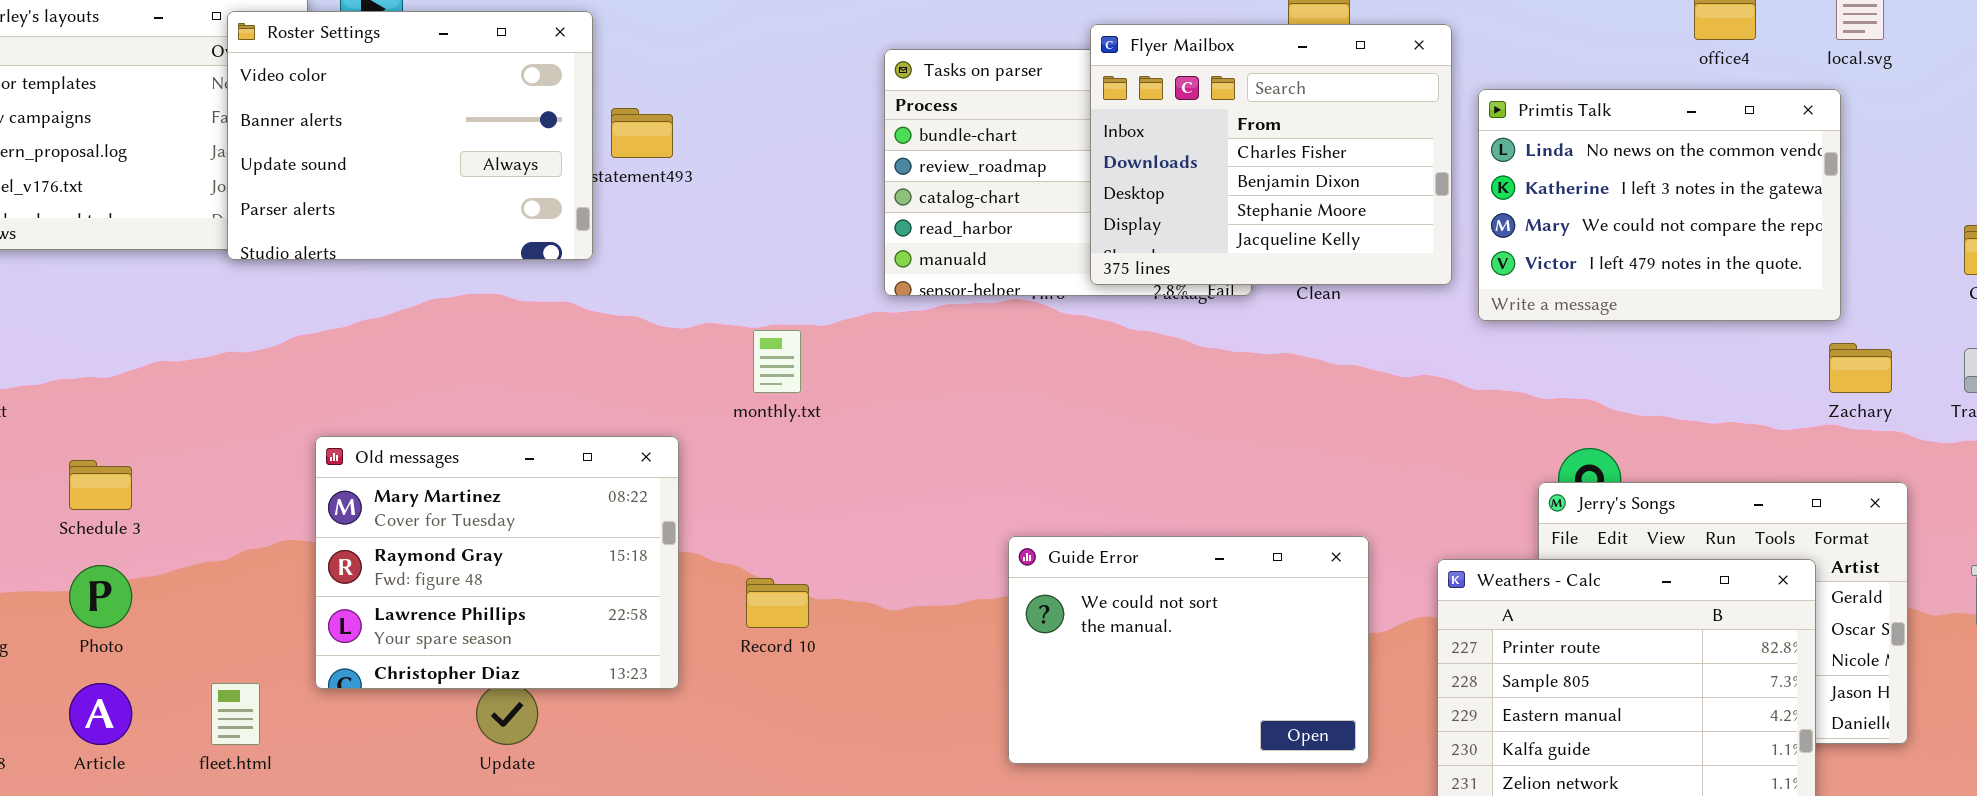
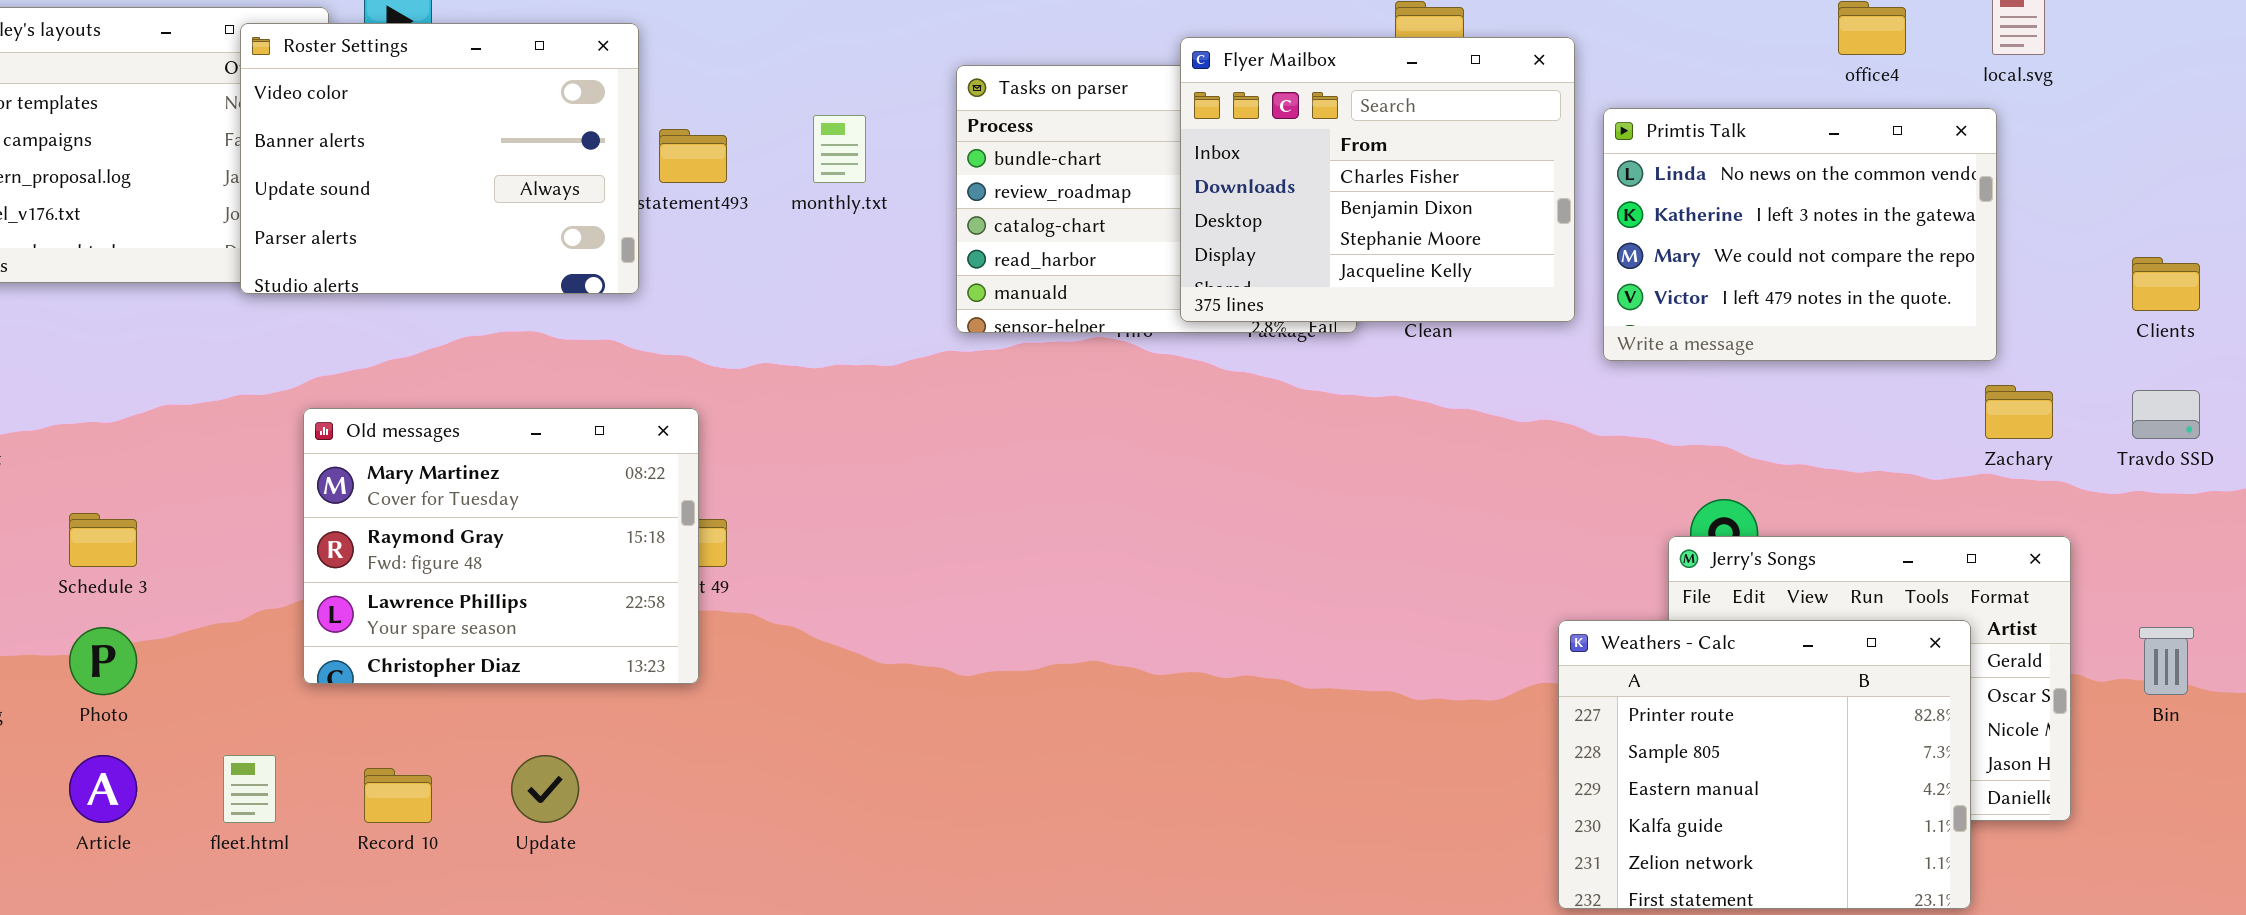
monthly.txt: [753,330,801,393] -> [813,115,866,183], moved
Old messages: [315,436,679,689] -> [303,408,699,684], moved
Guide Error: [1008,536,1369,764] -> none, closed
Record 10: [746,578,809,628] -> [364,768,432,823], moved

